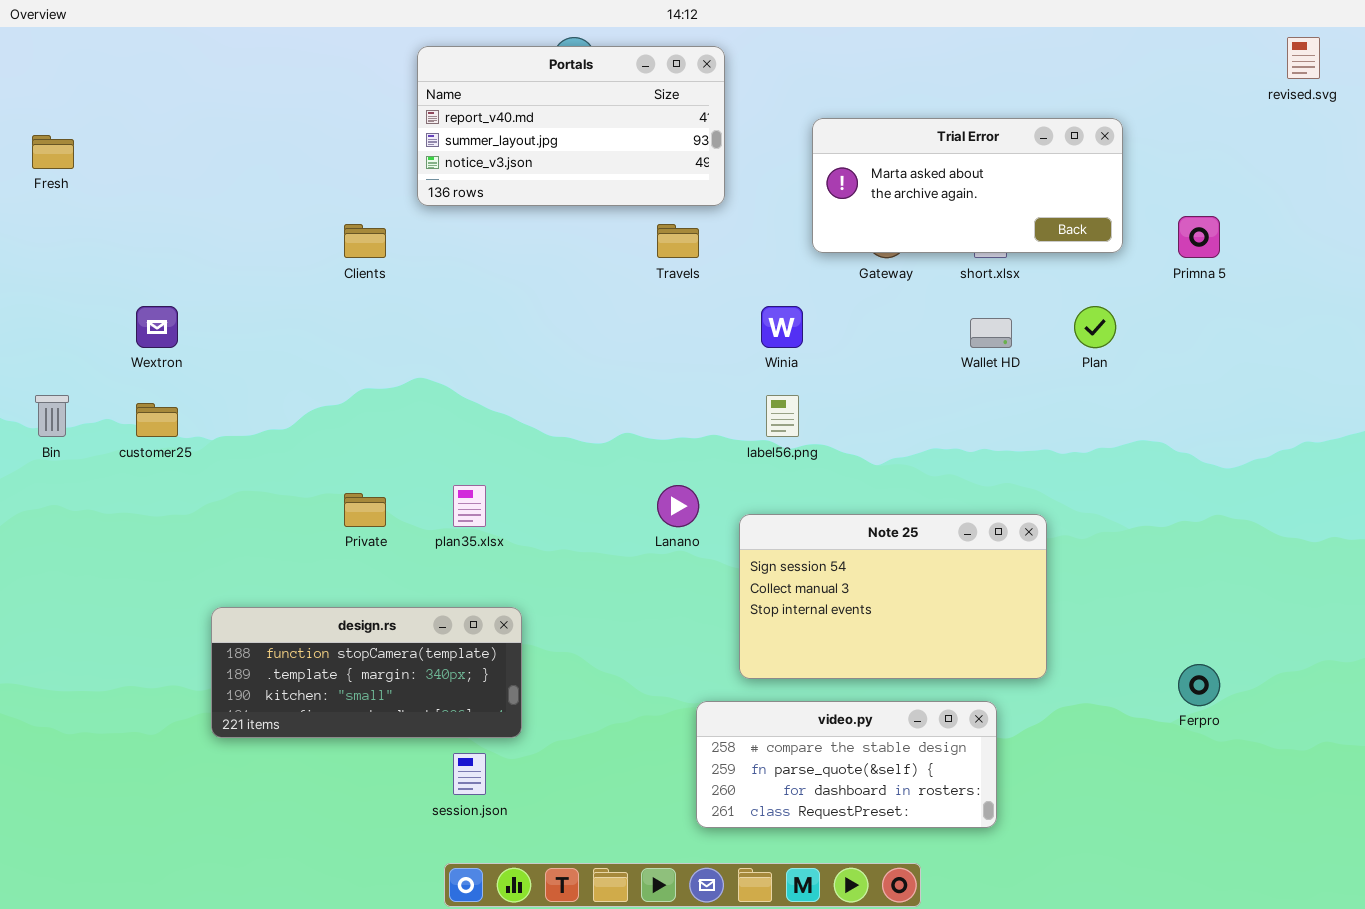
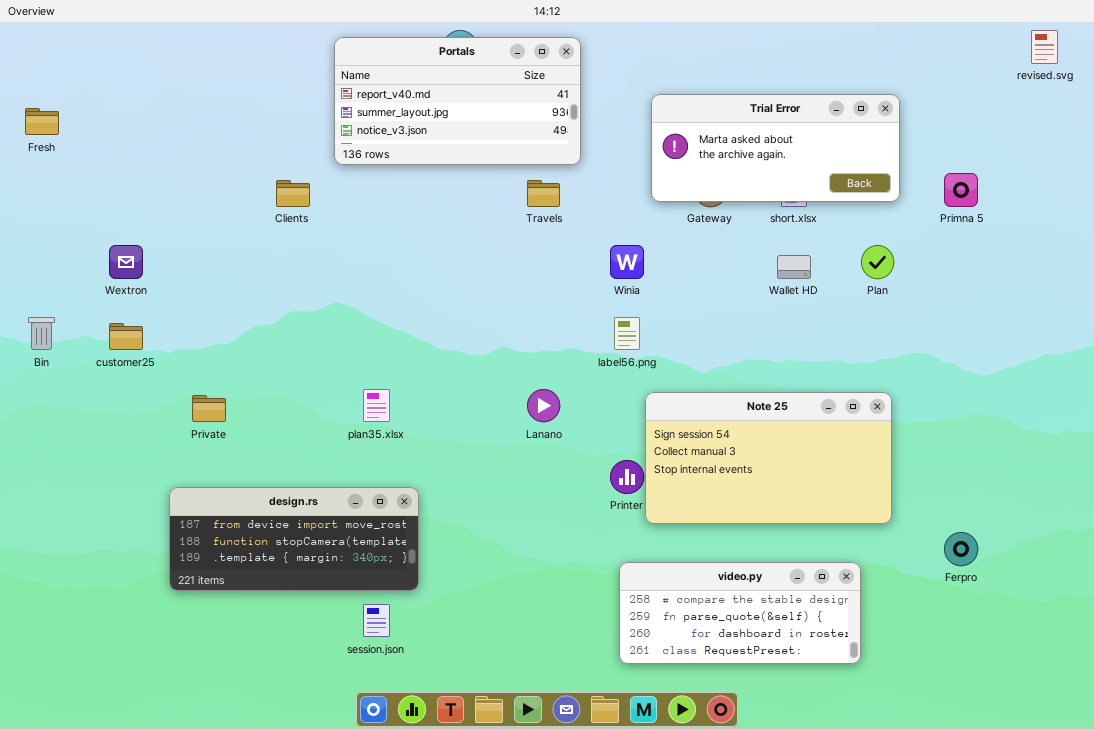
Private: [344,493,386,527] -> [192,395,226,422], moved
Note 25: [739,514,1047,679] -> [645,392,892,524], moved
design.rs: [211,607,522,738] -> [169,487,419,591], scrolled up 1 row
video.py: [696,701,997,828] -> [619,562,861,664], moved

